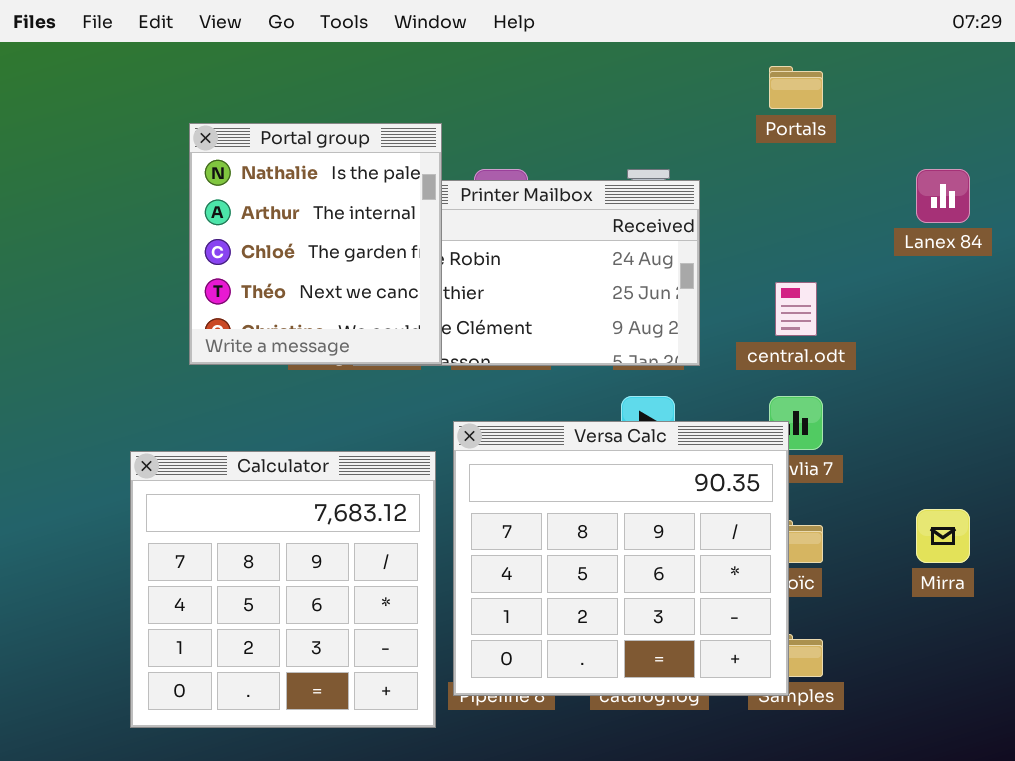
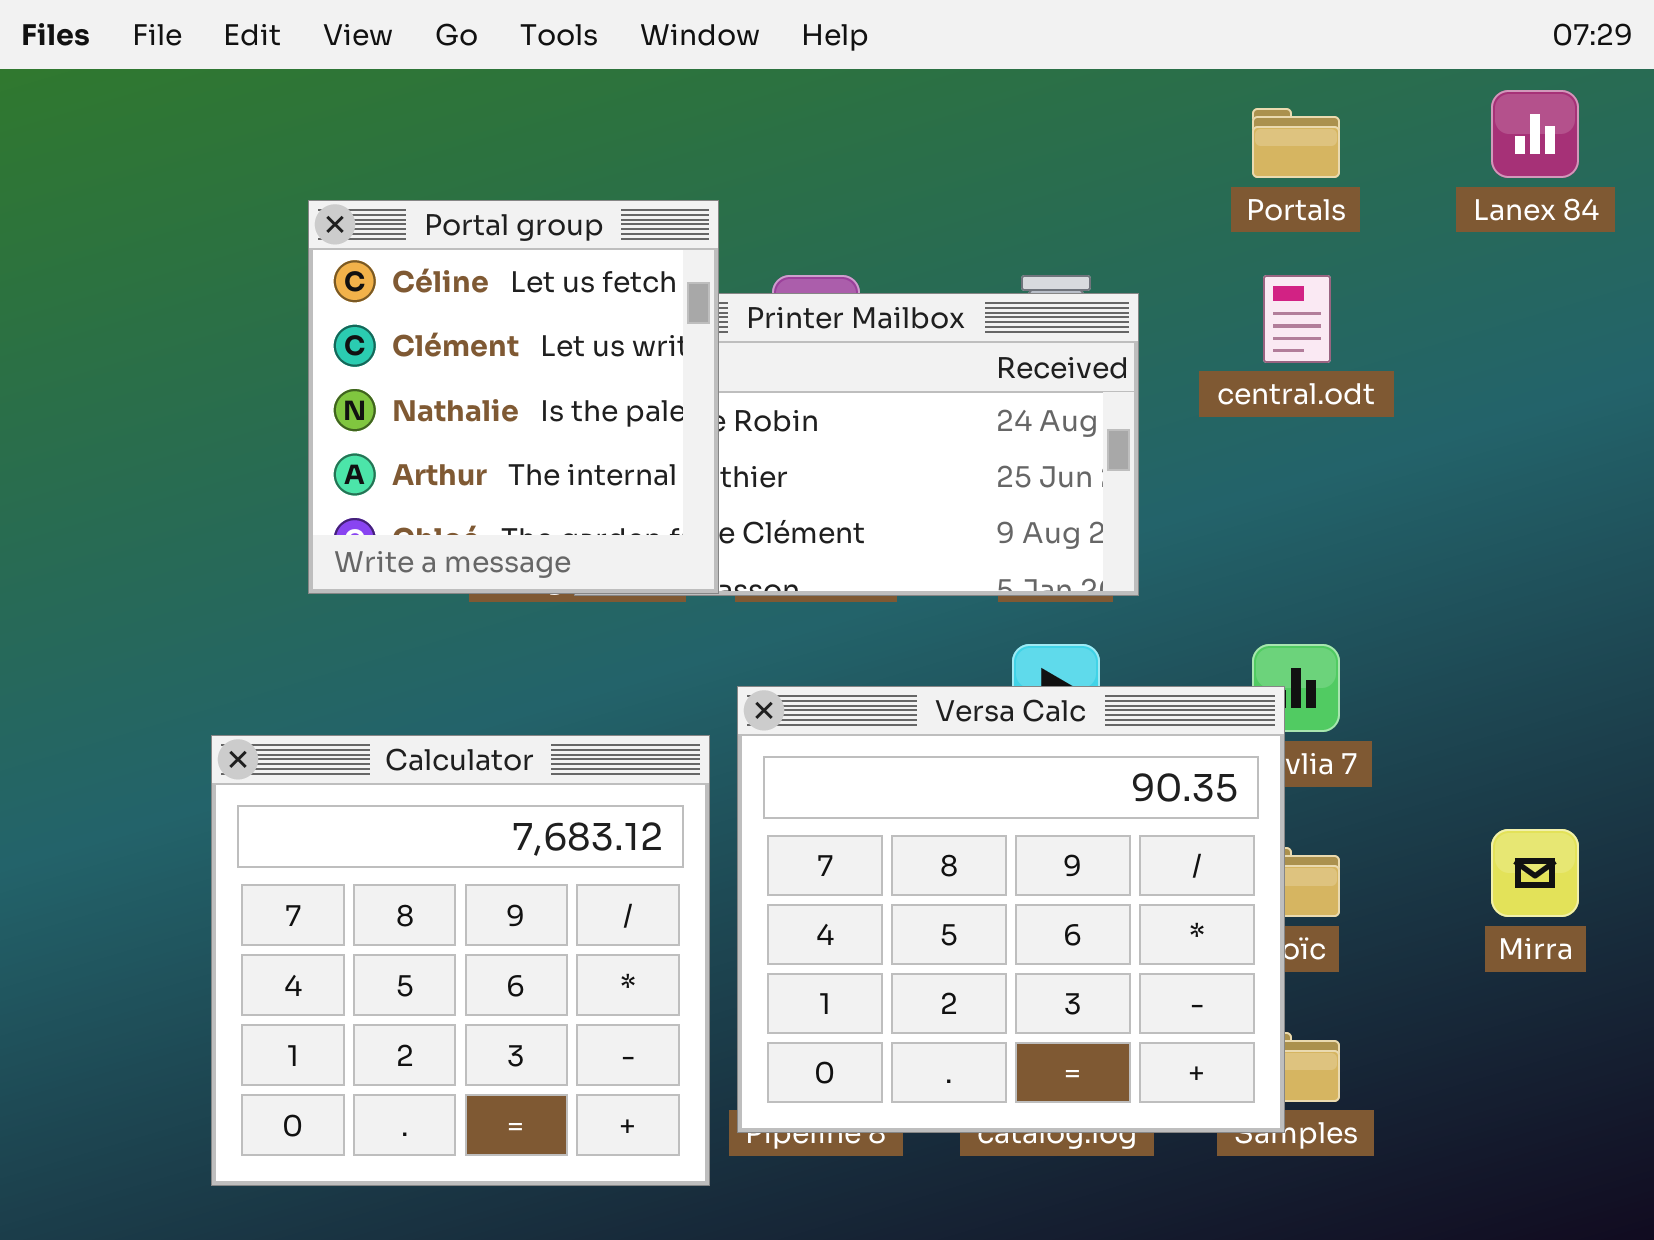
Portal group: [189,123,442,365] -> [308,200,719,594], scrolled up 2 rows
Lanex 84: [916,169,970,223] -> [1491,90,1579,178], moved
central.odt: [775,282,817,336] -> [1263,275,1331,363], moved

